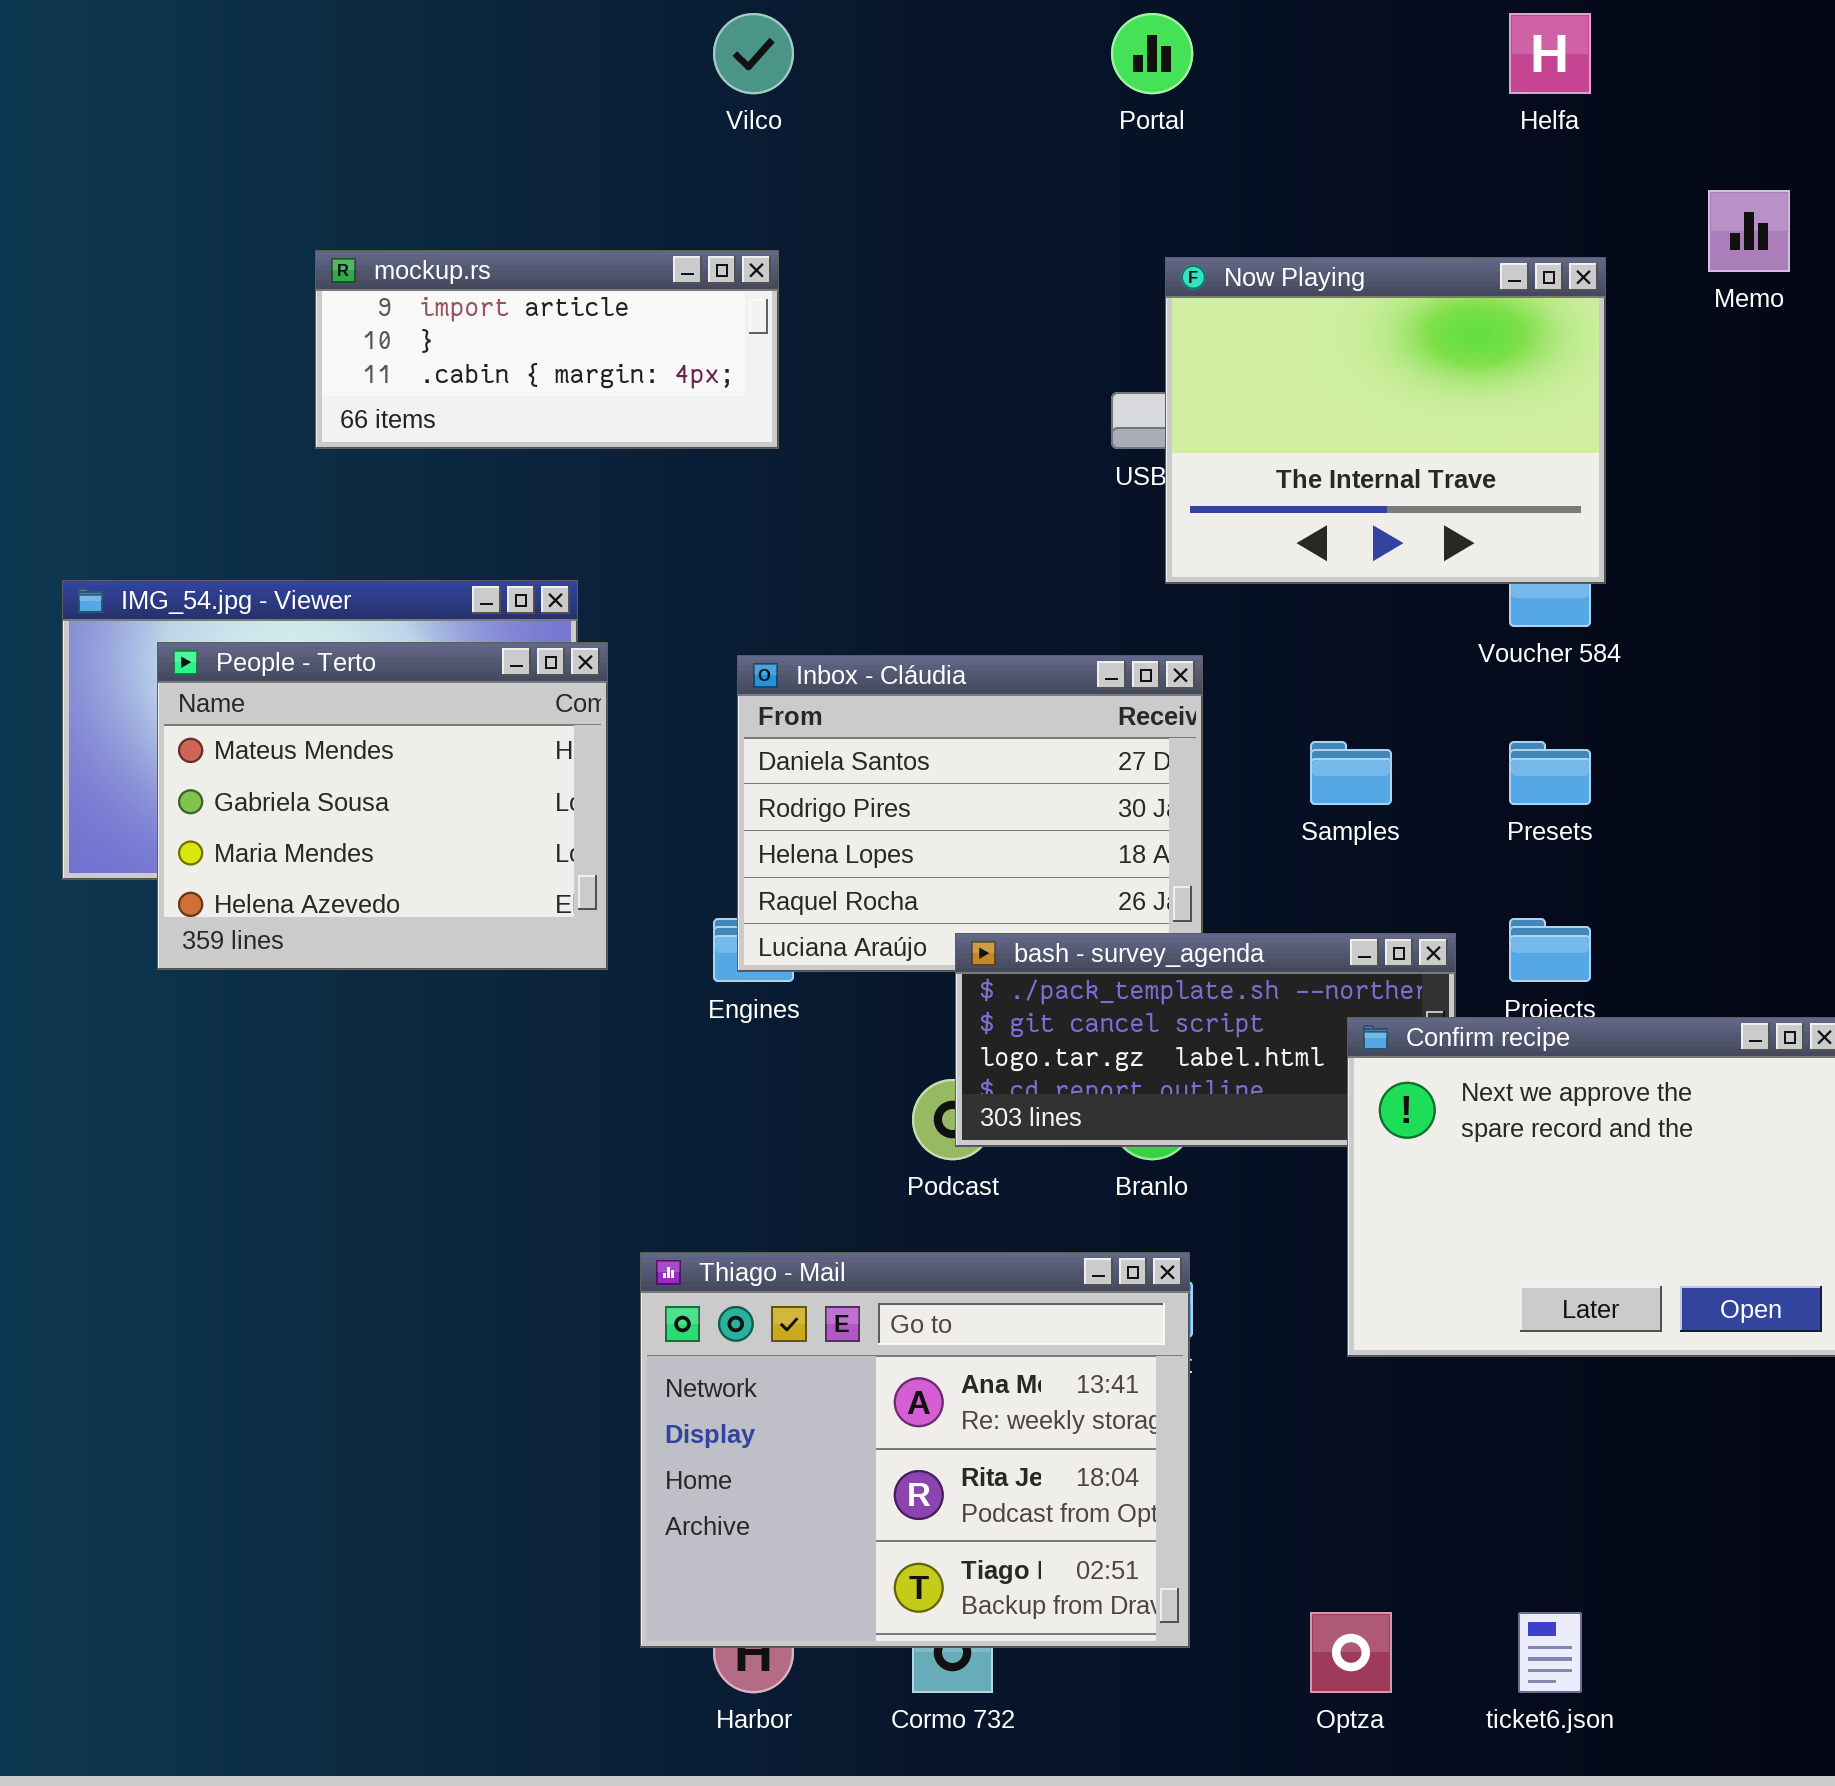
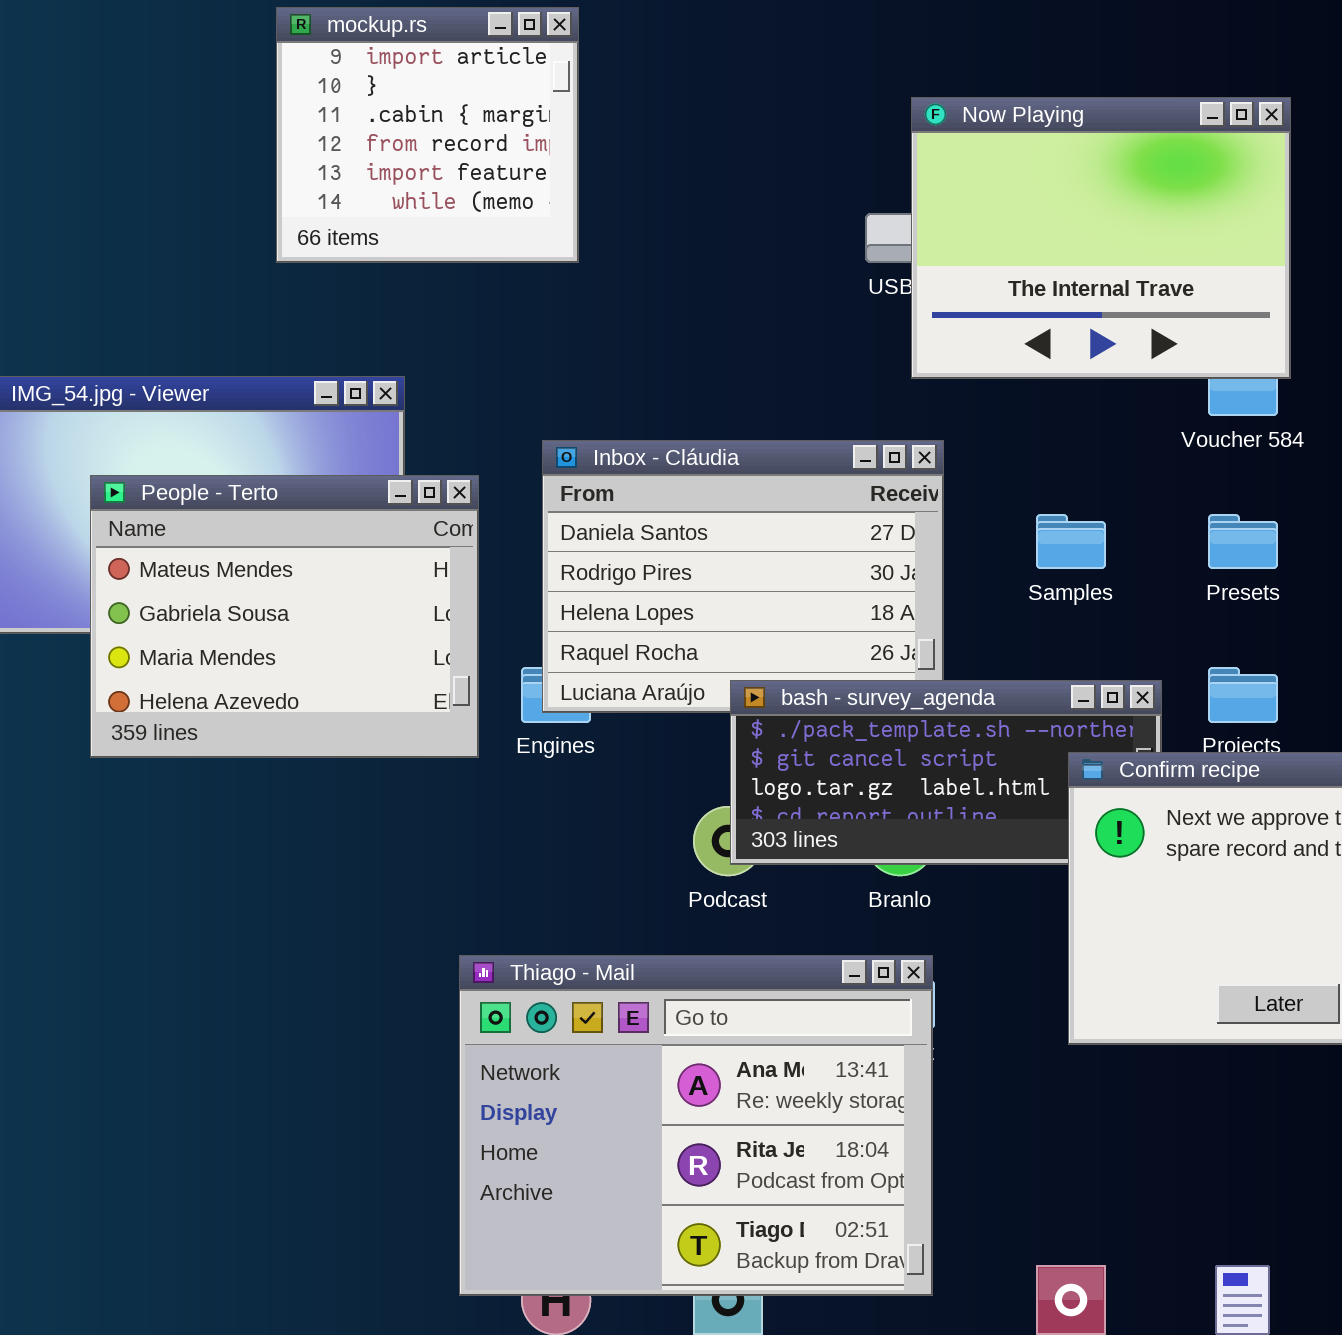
mockup.rs: [315,250,779,449] -> [276,7,579,263], resized
People - Terto: [157,642,608,970] -> [90,475,479,758], moved

